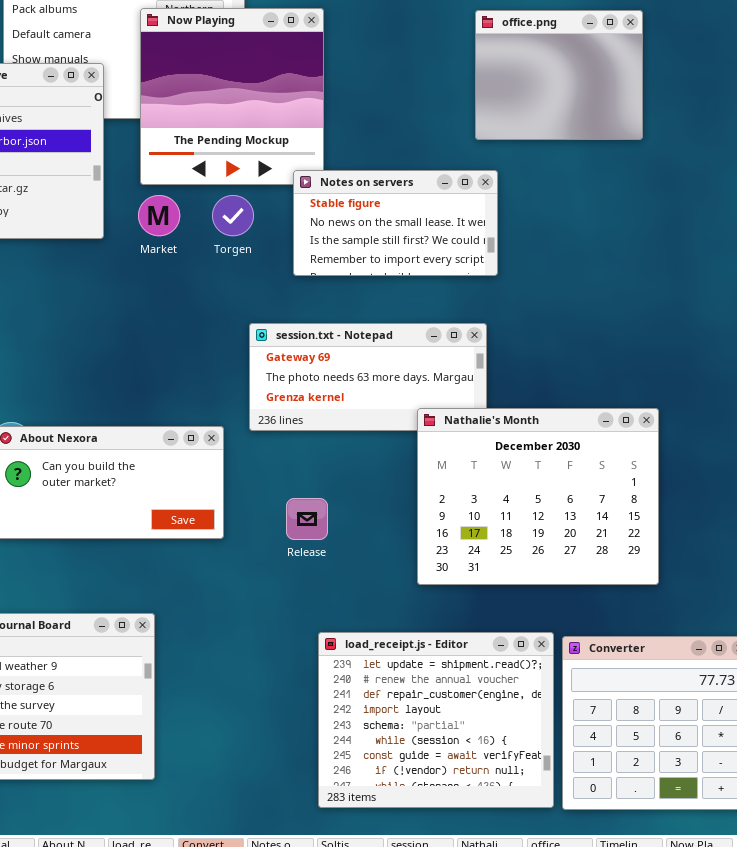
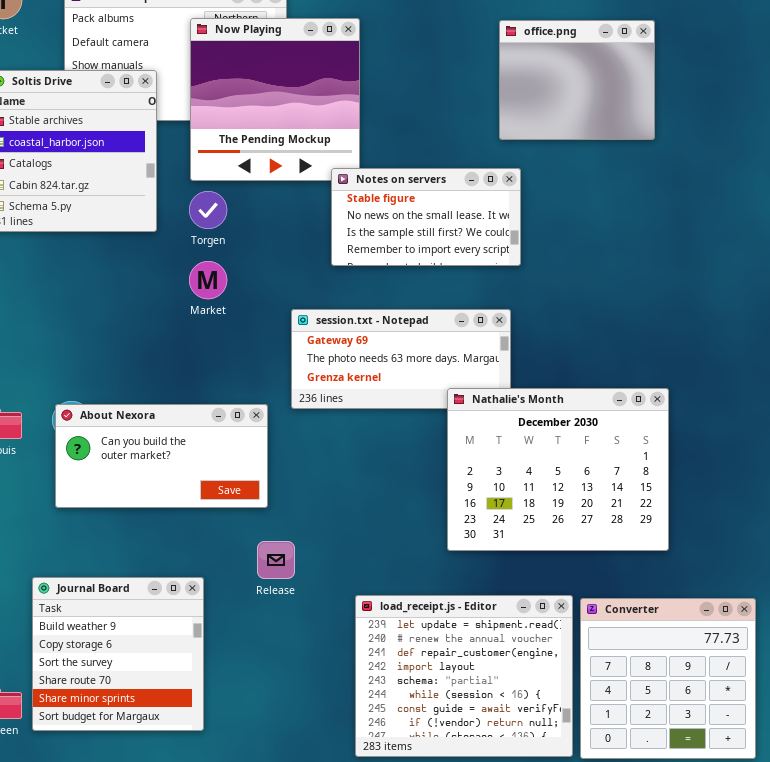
Market: [138,195,180,236] -> [189,261,227,299], moved
Torgen: [212,195,254,236] -> [189,191,227,229], moved
Release: [286,498,328,540] -> [257,541,295,579], moved

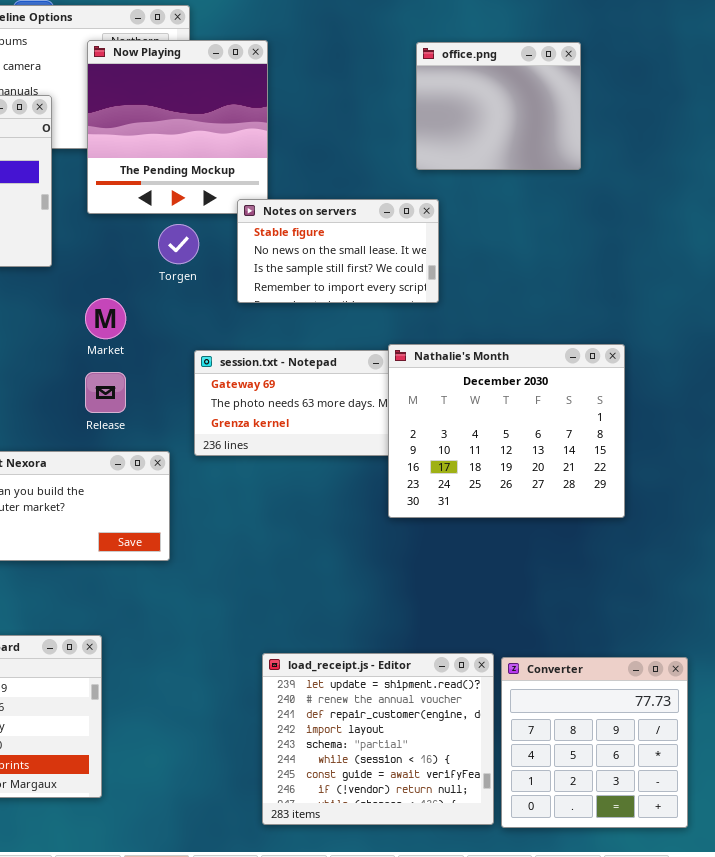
Torgen: [189,191,227,229] -> [158,224,199,264], moved
Nathalie's Month: [447,388,669,551] -> [388,344,625,518], moved
Release: [257,541,295,579] -> [85,372,126,413], moved

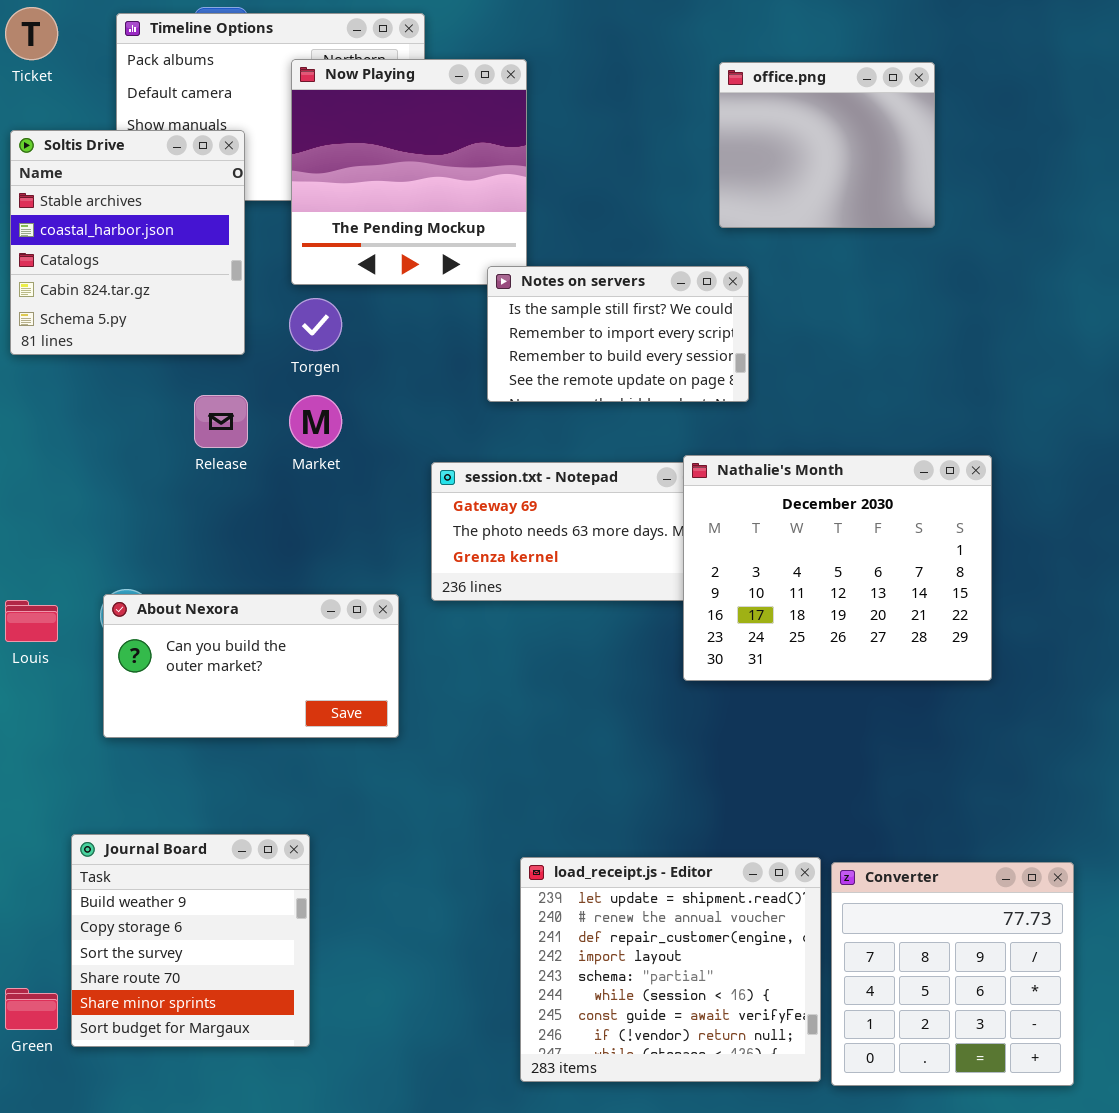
Notes on servers: [237,199,439,303] -> [487,266,749,402], scrolled down 2 rows
Torgen: [158,224,199,264] -> [289,298,342,351], moved
Release: [85,372,126,413] -> [194,395,248,448], moved

